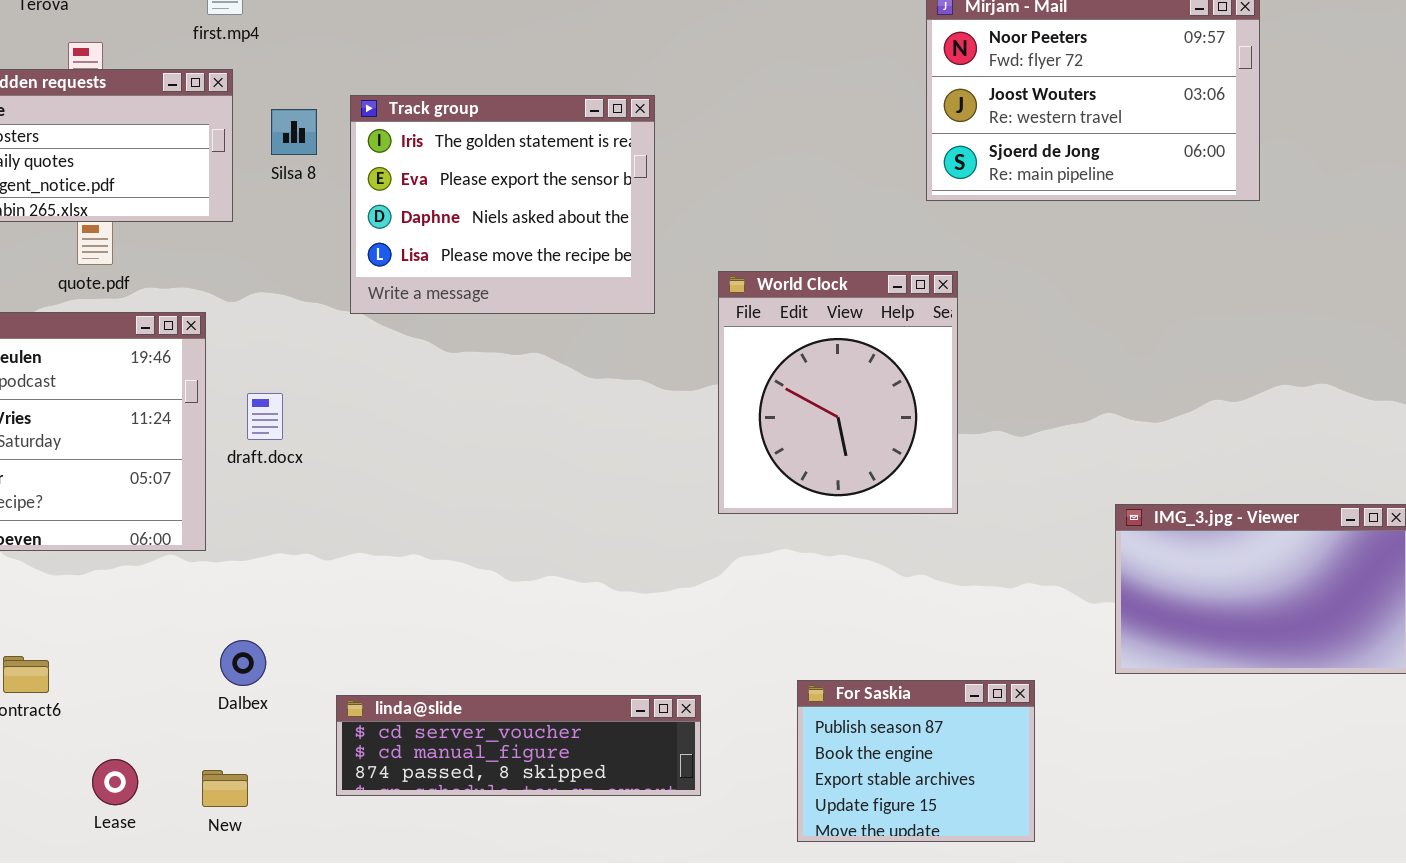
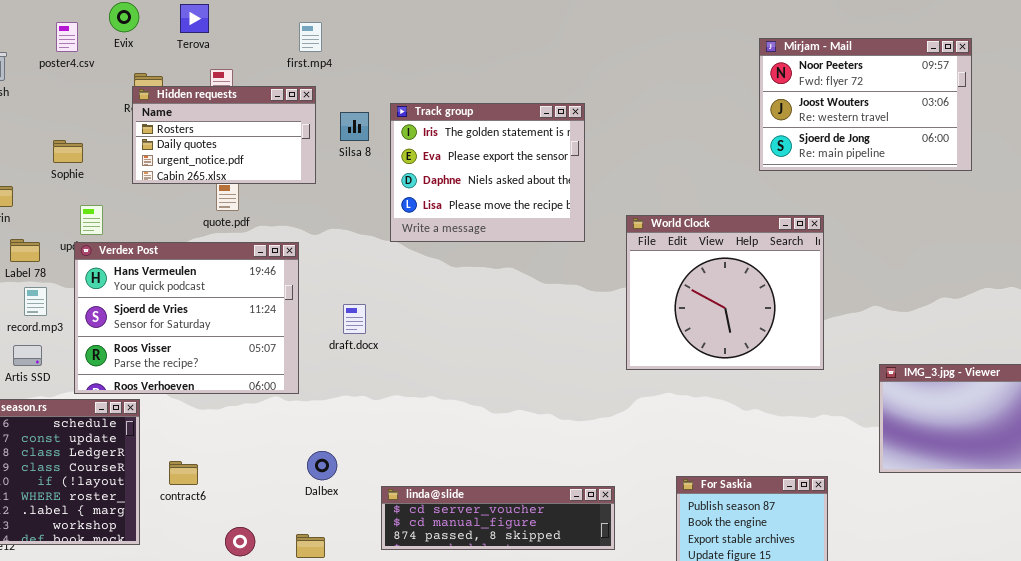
World Clock: [718,271,958,514] -> [626,215,824,370], resized
draft.docx: [247,393,283,440] -> [343,304,366,334], moved

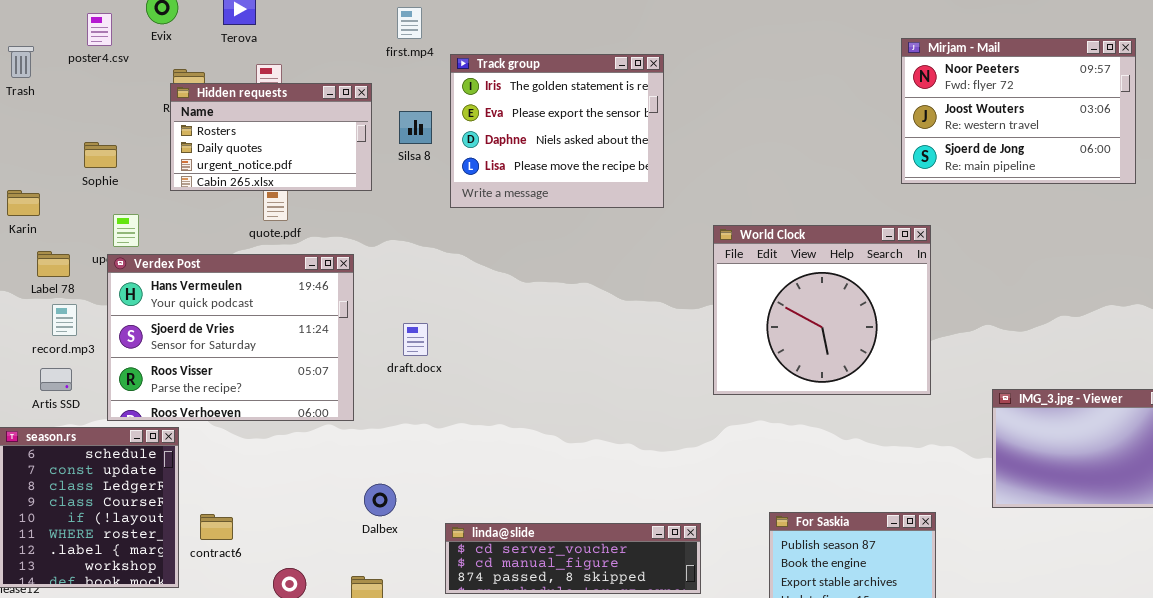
first.mp4: [299,22,322,52] -> [397,7,422,39], moved
Mirjam - Mail: [759,38,972,171] -> [901,38,1136,184], moved
Track group: [390,103,585,242] -> [450,54,664,208], moved
contract6: [169,461,198,485] -> [200,514,233,540], moved

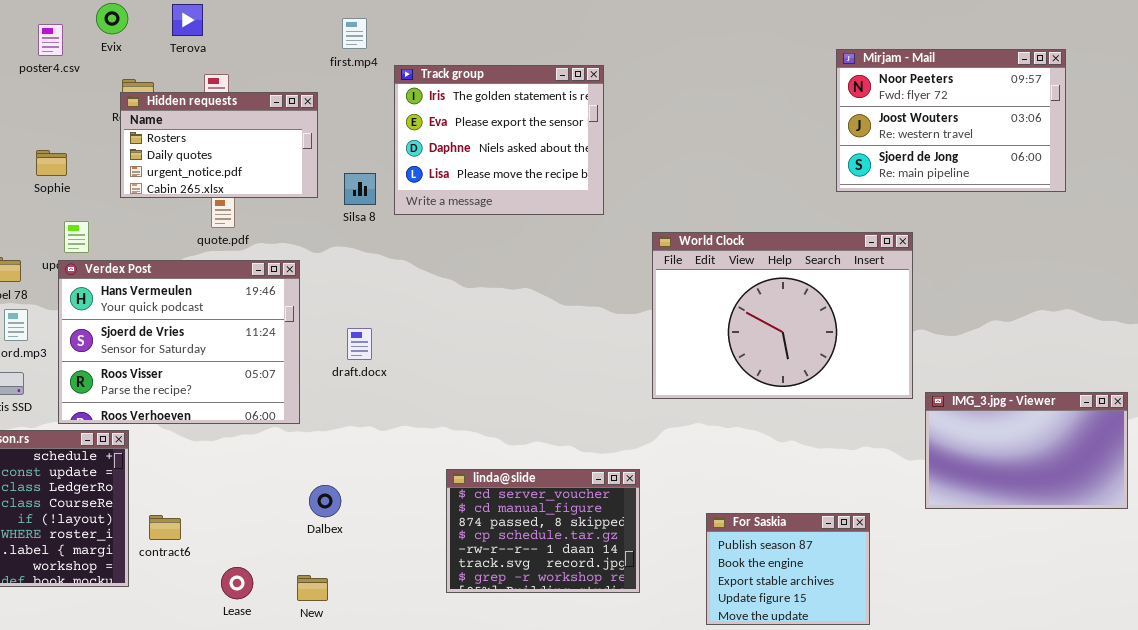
Silsa 8: [399,111,432,144] -> [344,173,376,205], moved
World Clock: [713,225,931,395] -> [652,232,913,399], resized
linda@slide: [445,523,701,594] -> [446,469,640,593], resized

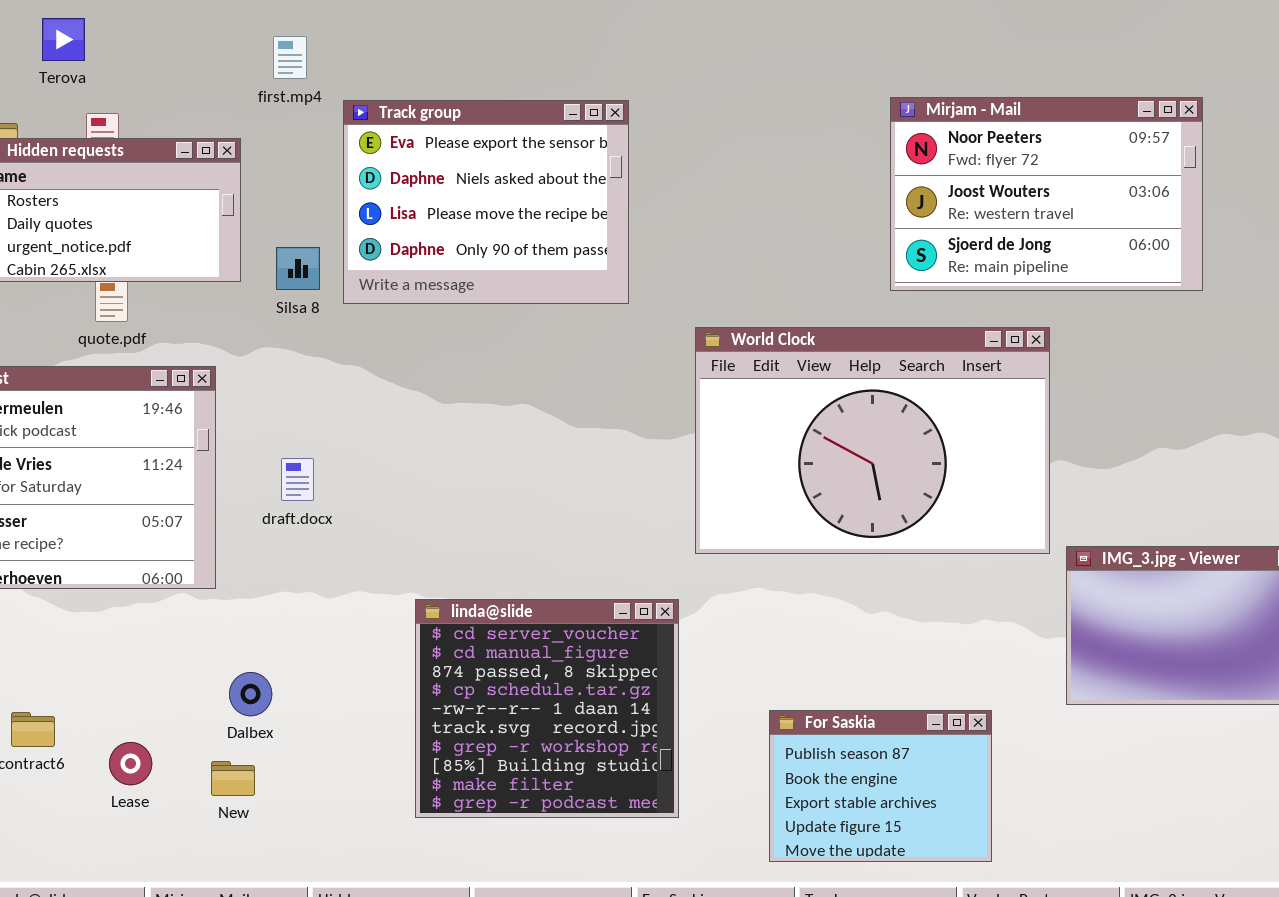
Mirjam - Mail: [836,49,1066,192] -> [890,97,1203,291], moved
Track group: [394,65,604,215] -> [343,100,629,304], scrolled down 1 row
linda@slide: [446,469,640,593] -> [415,599,679,818], resized
Lease: [221,567,253,599] -> [109,742,152,785], moved
New: [297,575,328,601] -> [211,761,255,796], moved

